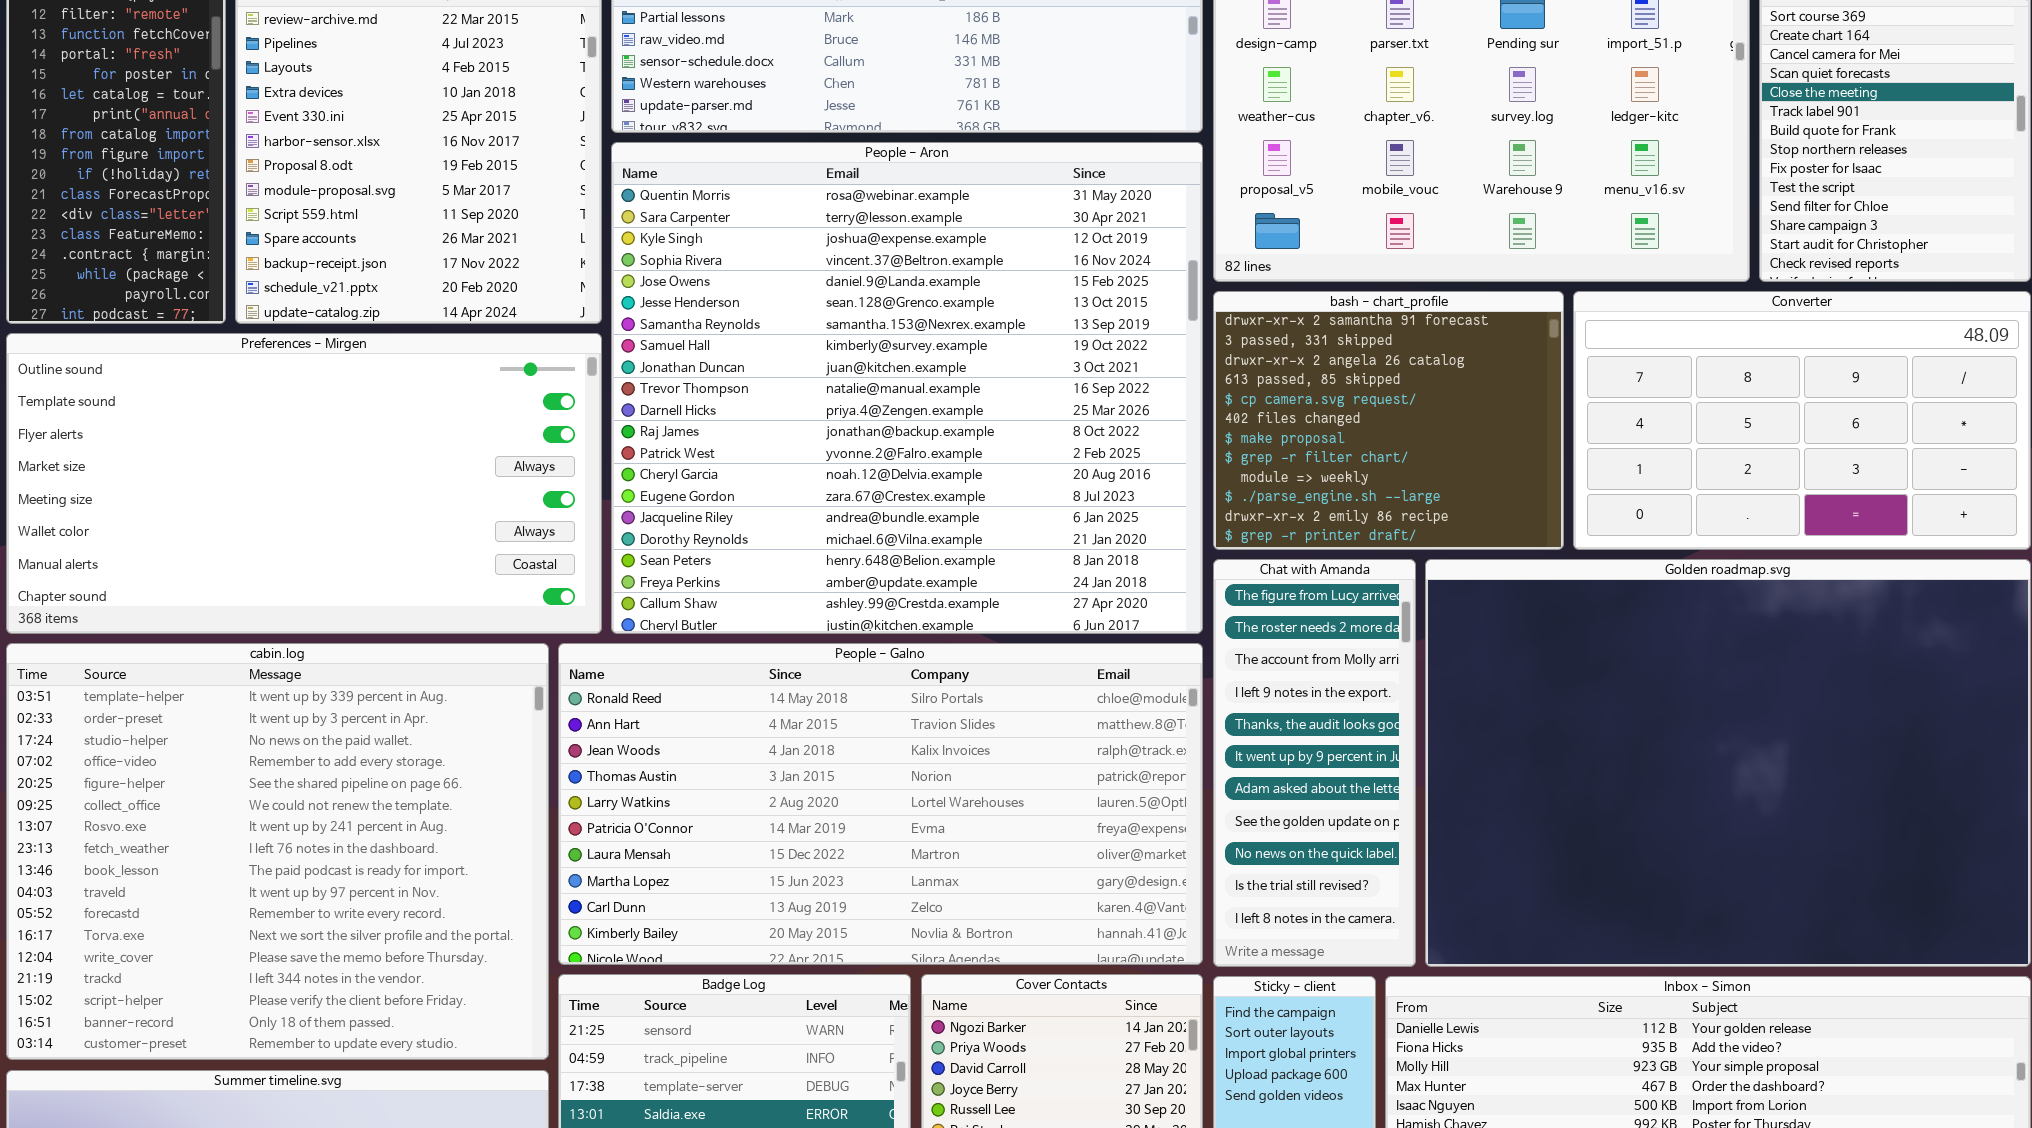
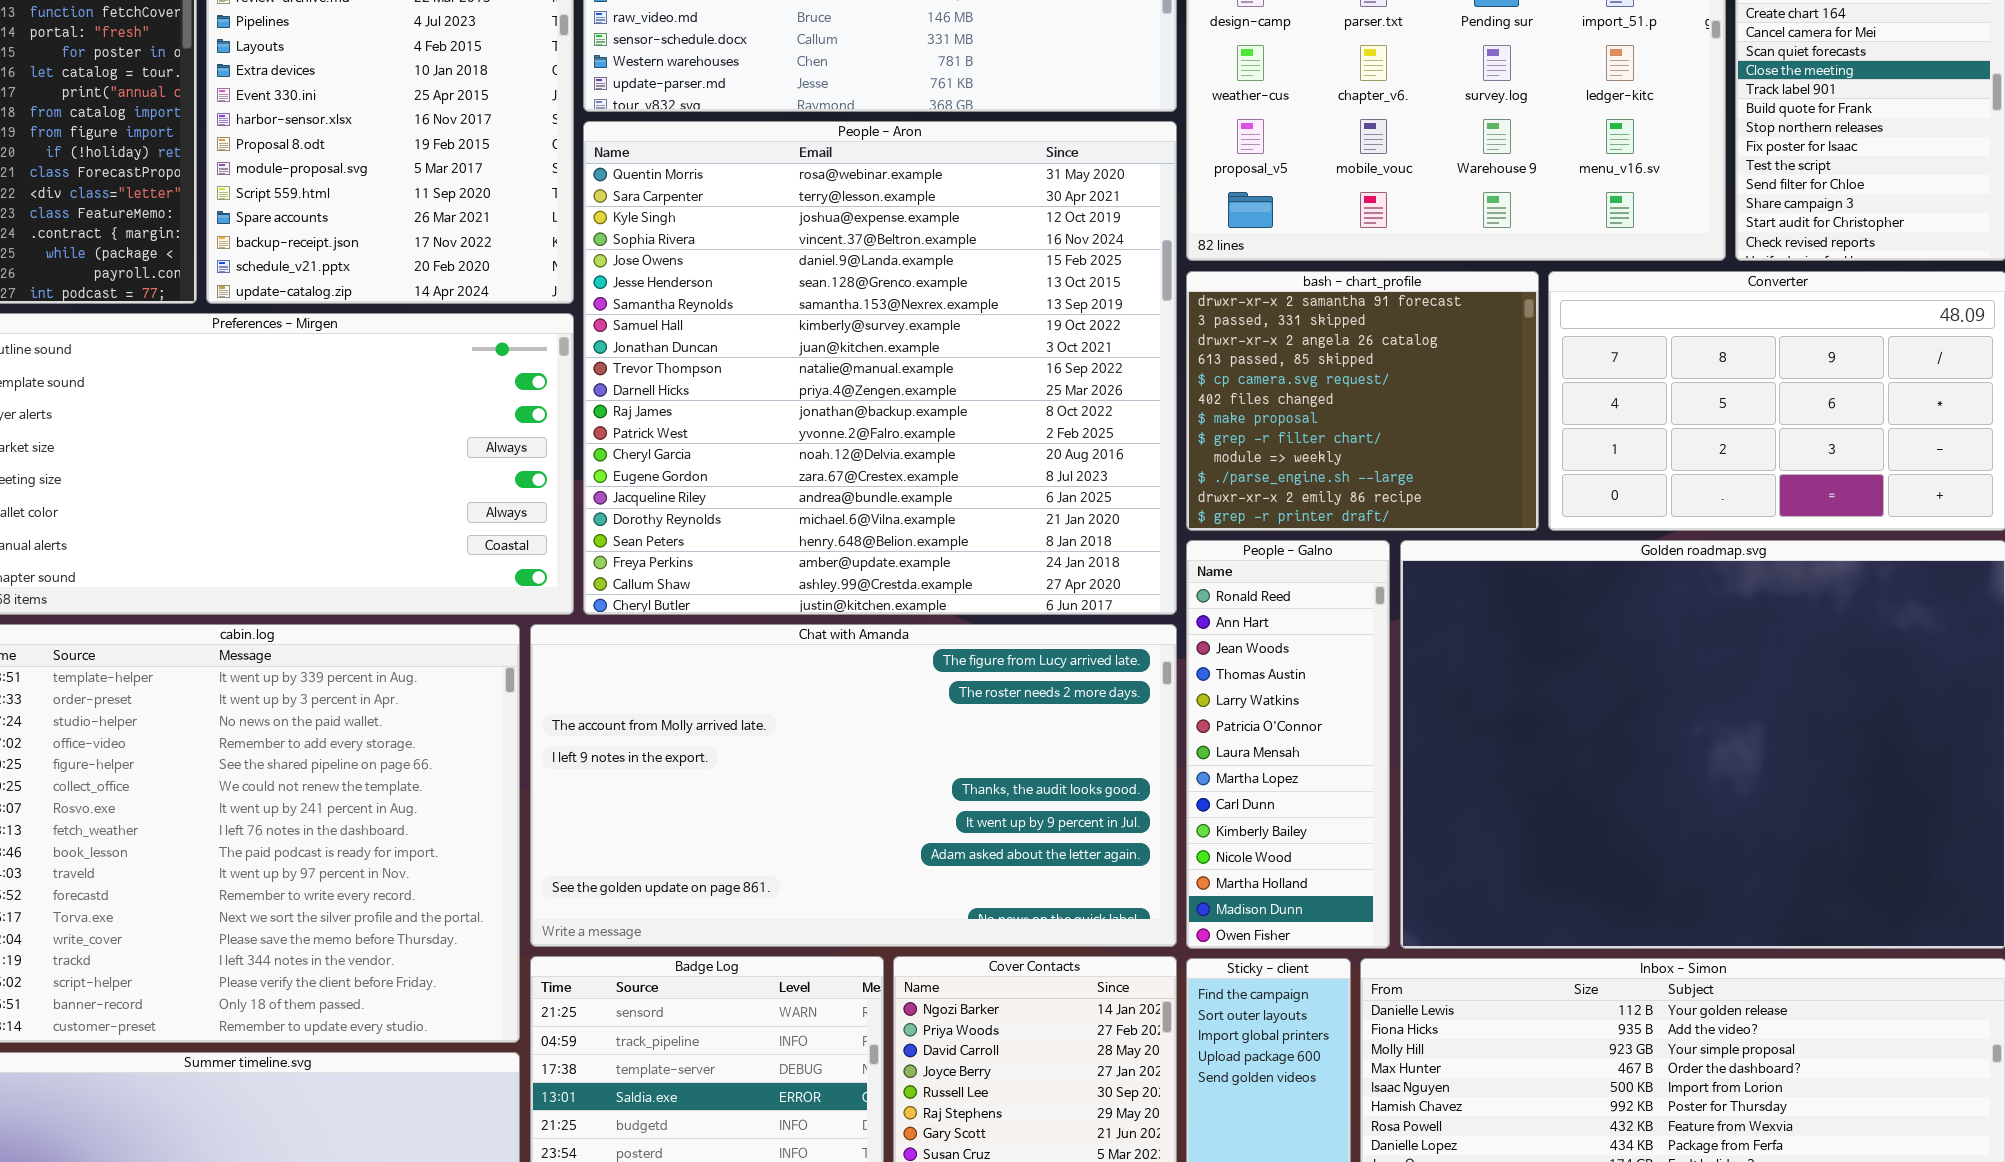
Chat with Amanda: [1213,559,1416,967] -> [530,624,1177,947], moved, resized
People - Galno: [558,643,1203,965] -> [1186,540,1390,949], moved, resized

